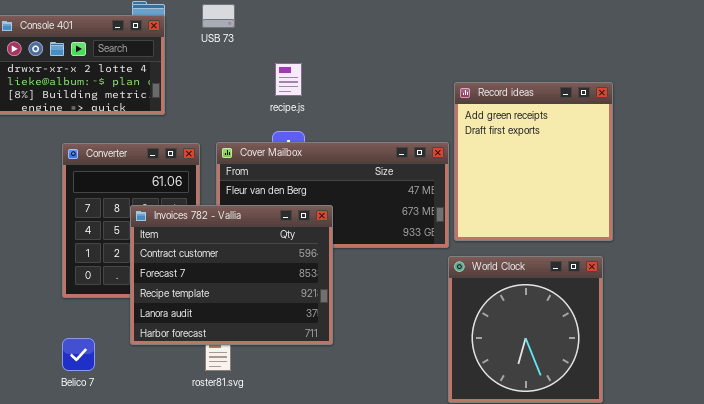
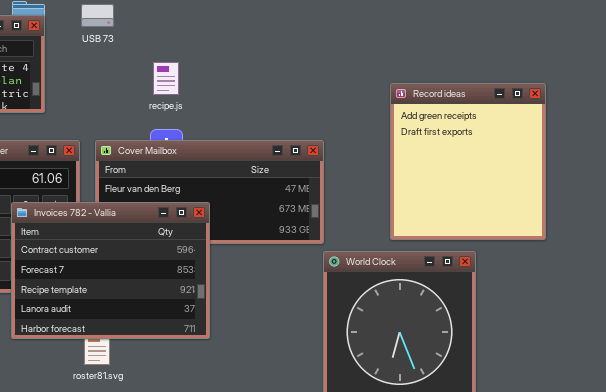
Record ideas: [454,82,613,241] -> [390,83,546,240], moved

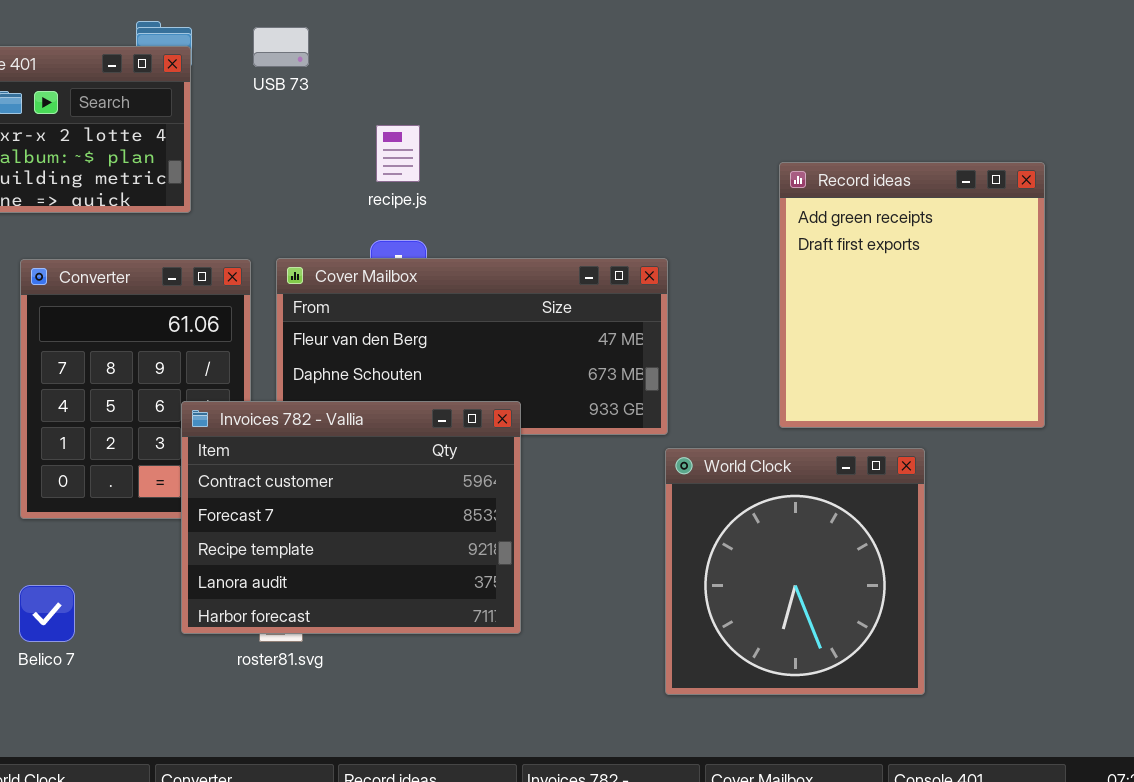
Invoices 782 - Vallia: [11,202,210,339] -> [181,401,521,634], moved

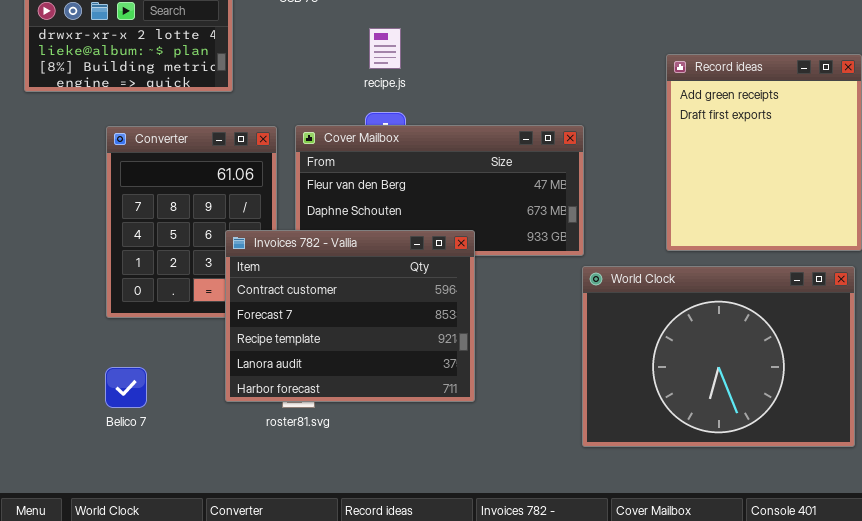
World Clock: [665,448,925,695] -> [582,266,855,447], resized

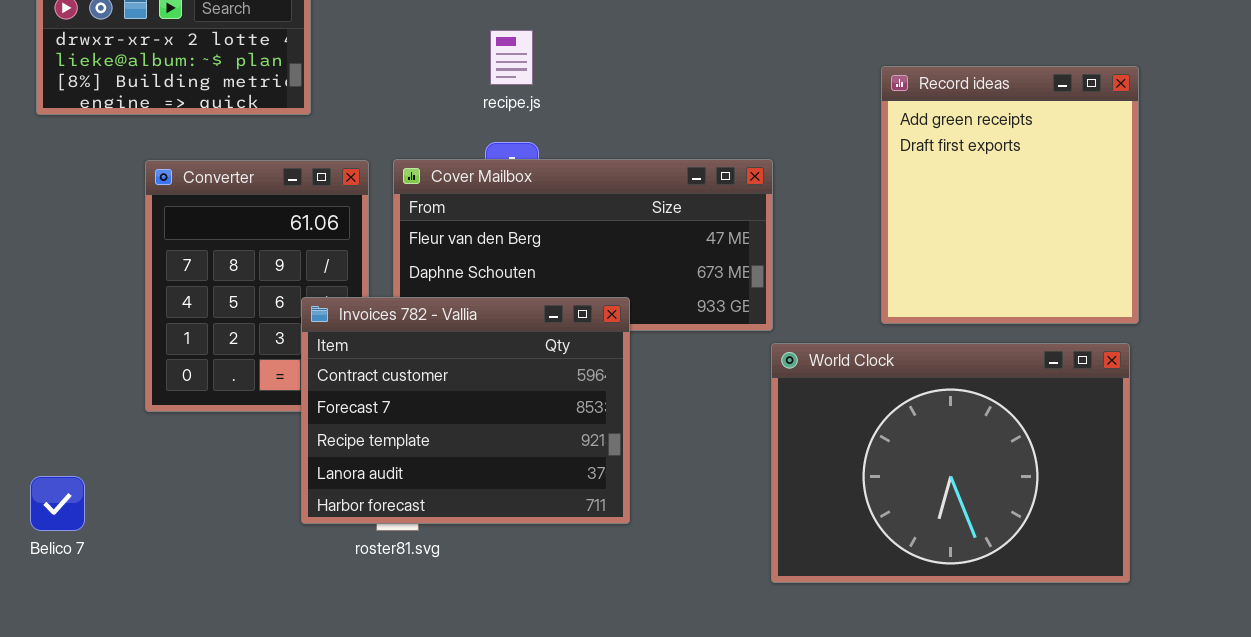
Belico 7: [105,367,147,408] -> [30,476,85,531], moved

